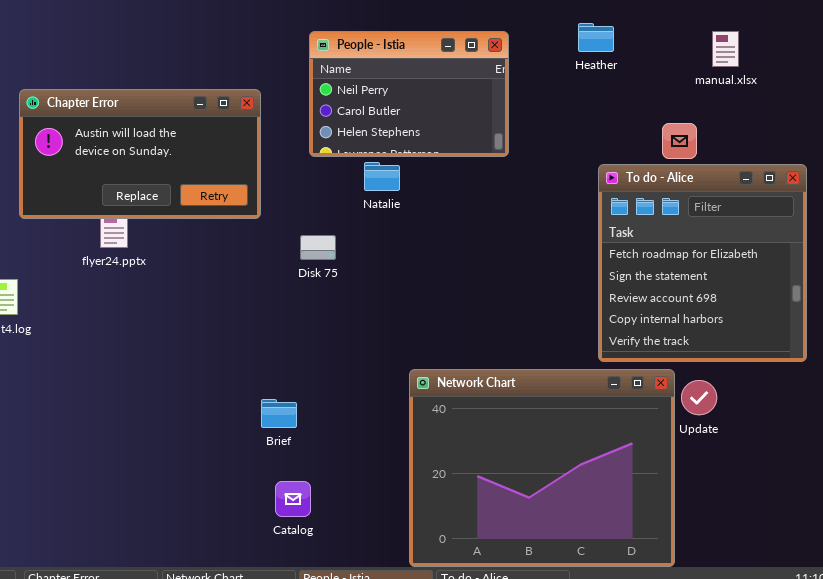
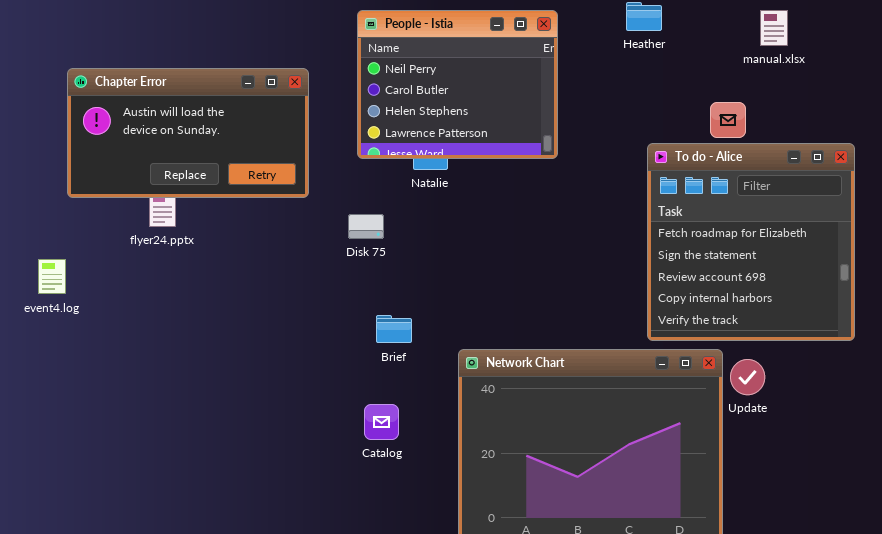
People - Istia: [309,31,509,157] -> [357,10,558,159], resized
Brief: [261,399,297,428] -> [376,315,412,343], moved
Catalog: [275,481,311,517] -> [364,404,399,440], moved

